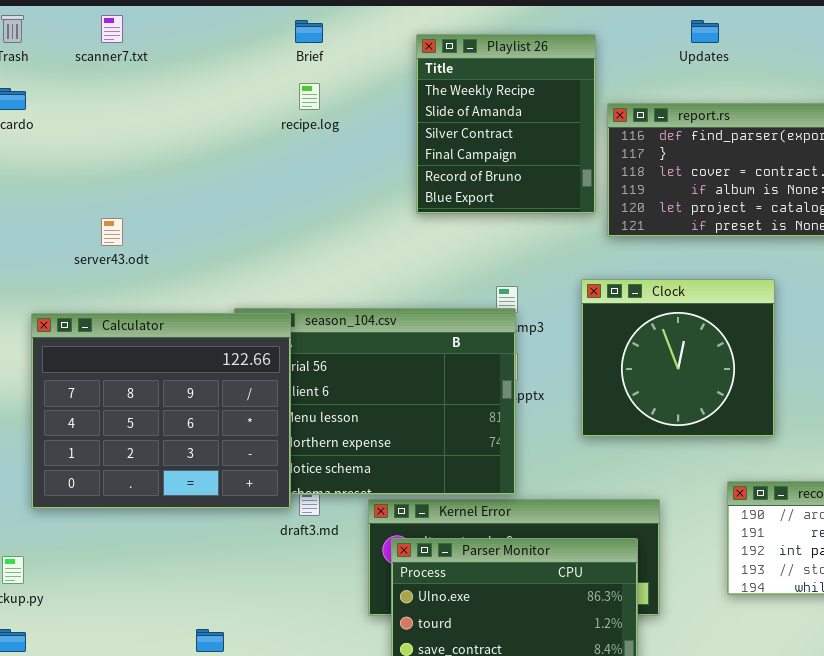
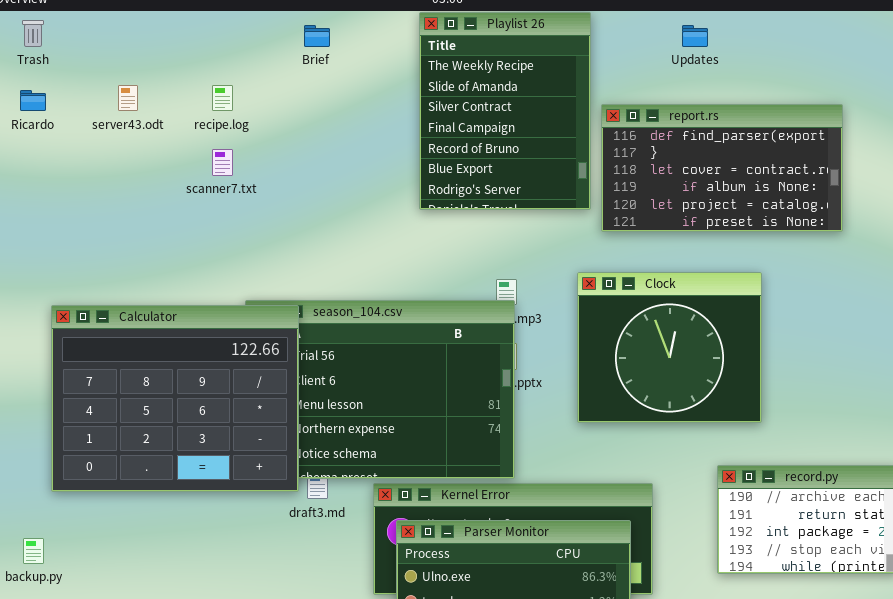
scanner7.txt: [101,15,123,43] -> [212,149,233,176], moved
Playlist 26: [416,34,596,214] -> [419,12,591,210], resized
recipe.log: [299,83,320,110] -> [212,85,233,111], moved
server43.odt: [101,218,123,246] -> [118,85,138,111], moved

